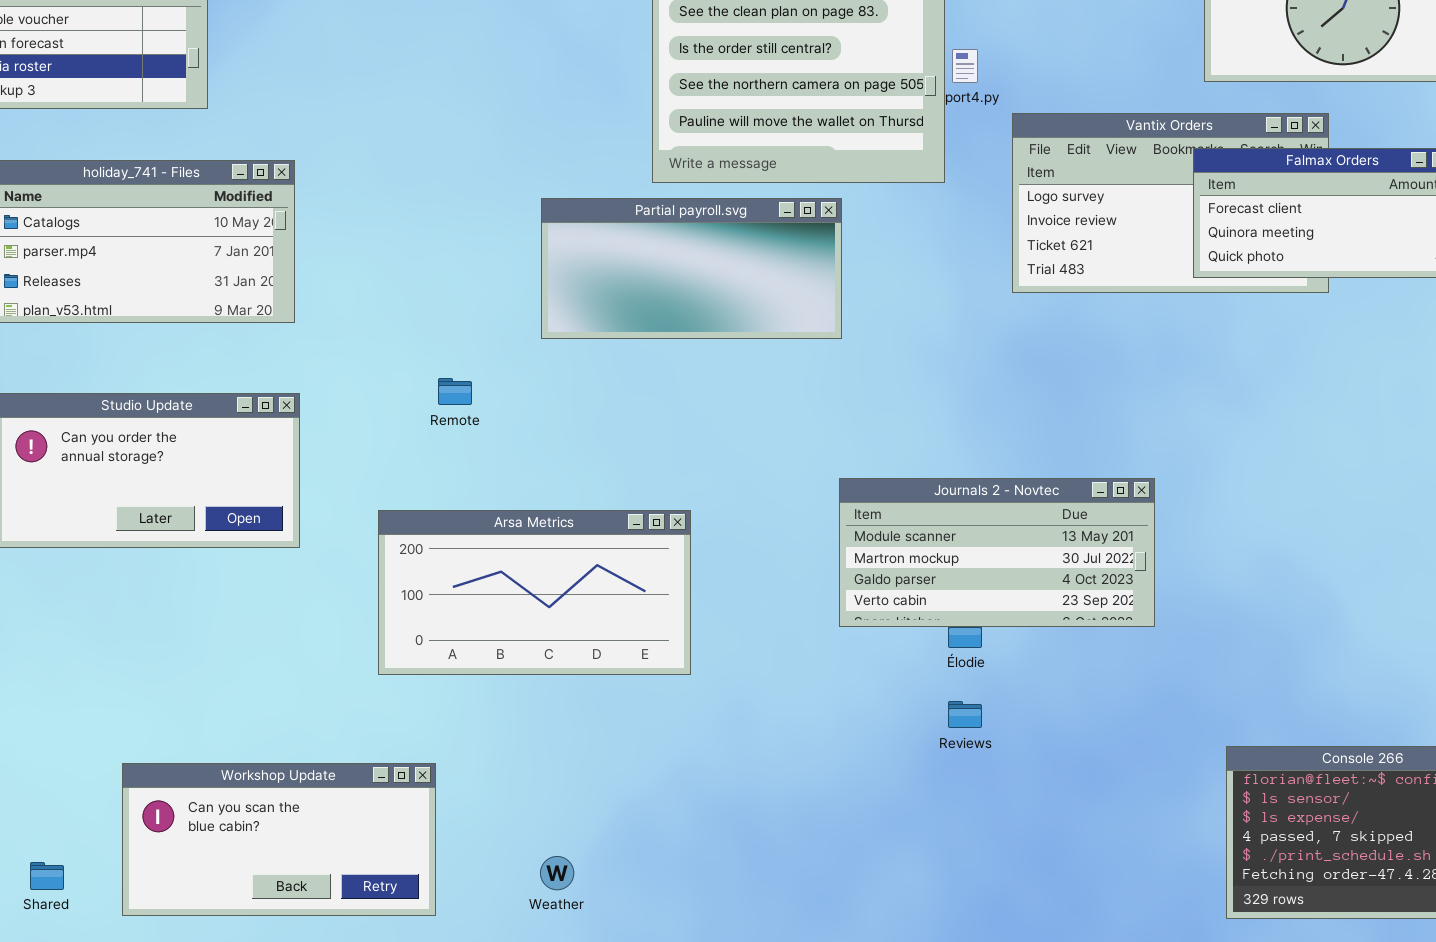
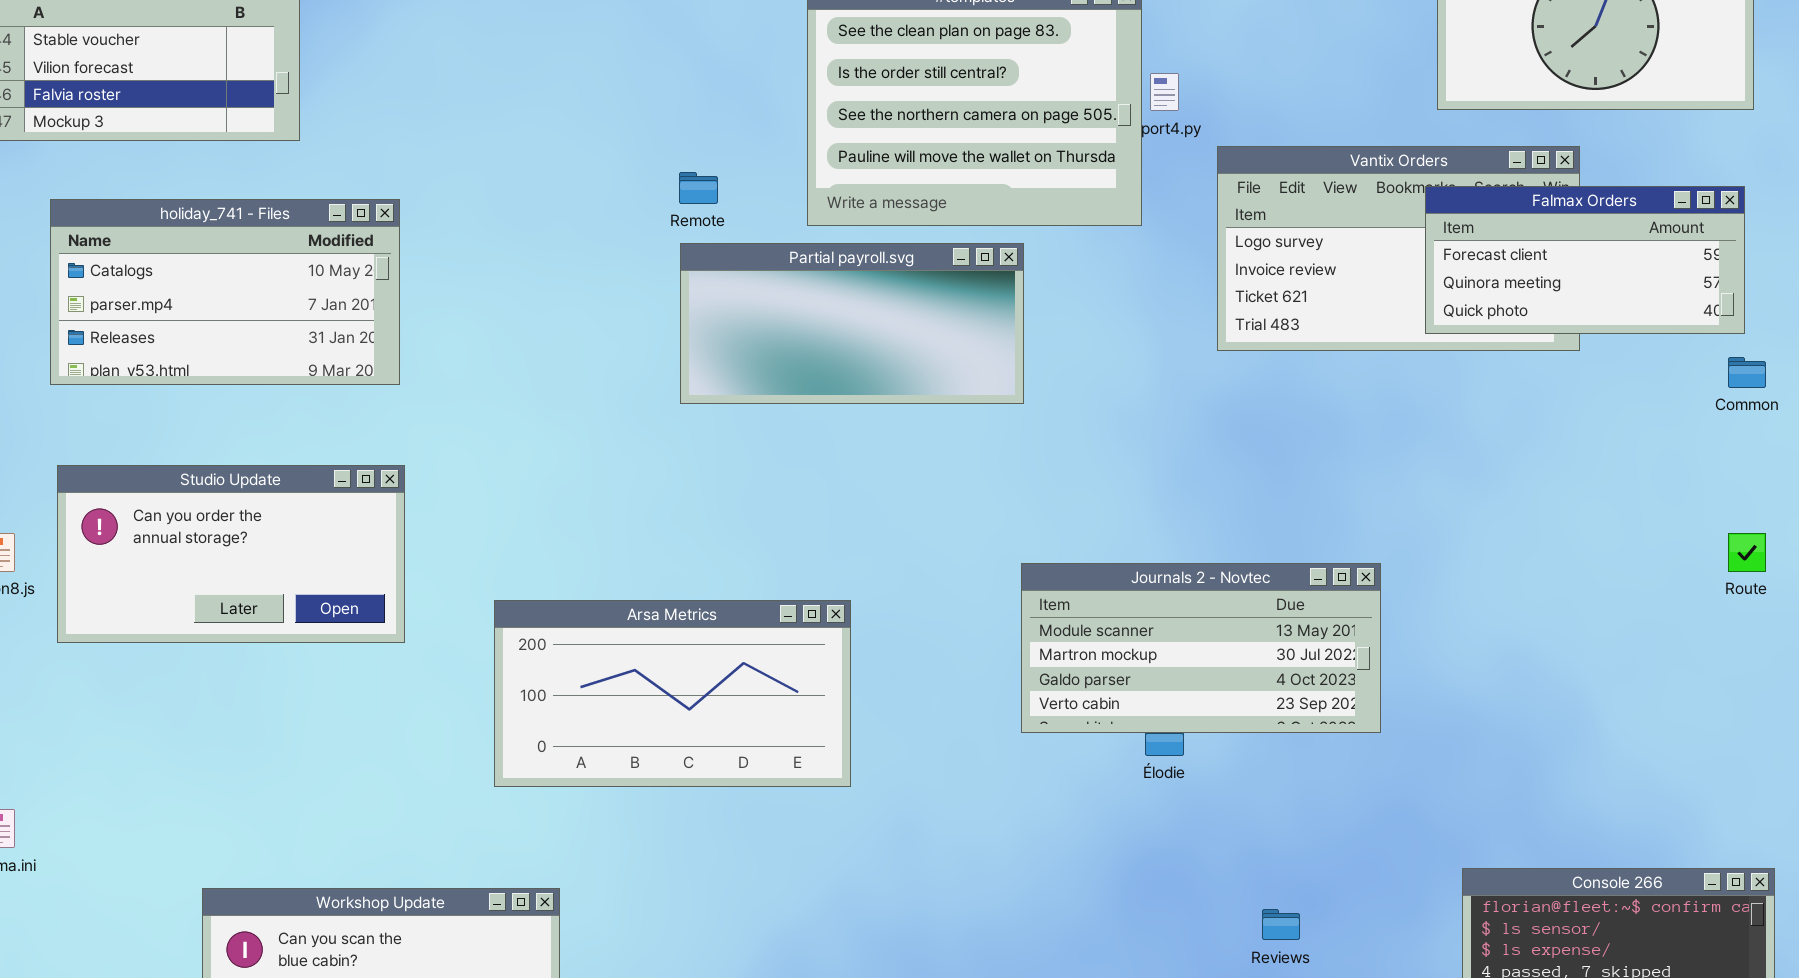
Remote: [438,378,472,405] -> [679,172,718,204], moved
Reviews: [948,701,982,728] -> [1262,909,1300,940], moved

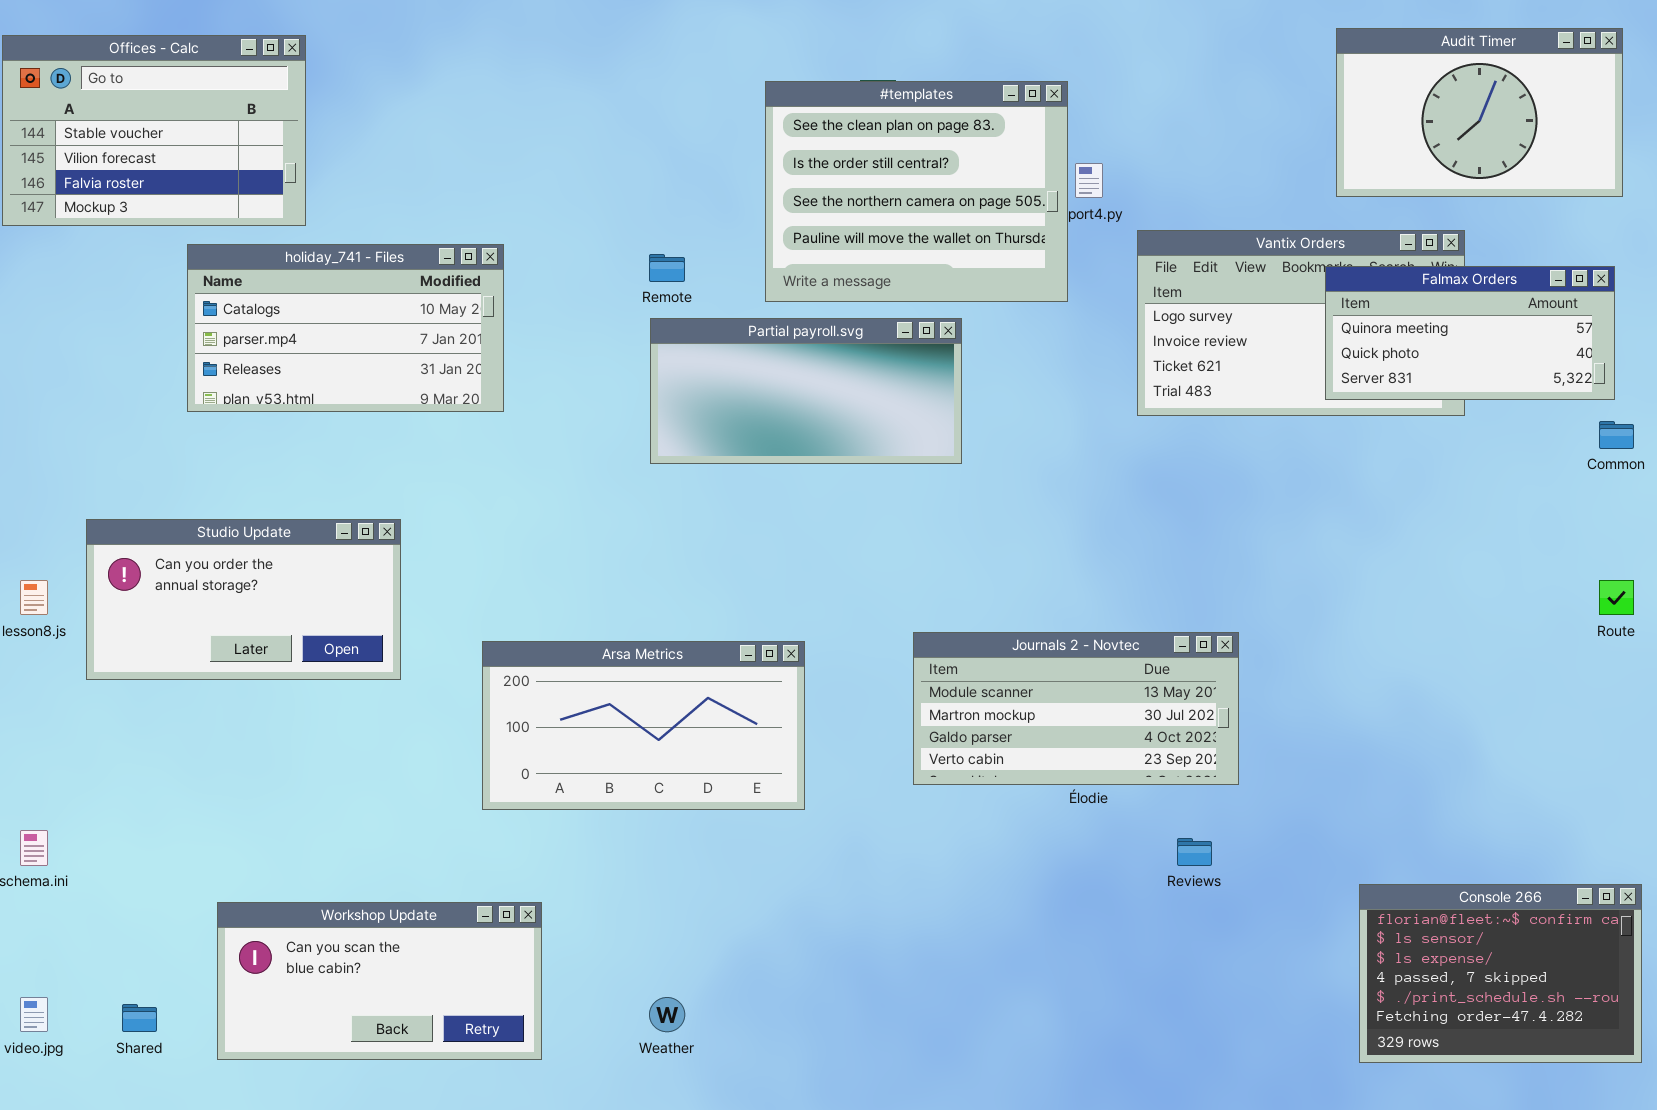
Falmax Orders: [1425,186,1745,334] -> [1325,266,1615,400], scrolled down 1 row
holiday_741 - Files: [50,199,400,385] -> [187,244,504,412], moved
Journals 2 - Novtec: [1021,563,1381,733] -> [913,632,1239,785], moved
Reviews: [1262,909,1300,940] -> [1177,838,1212,866], moved

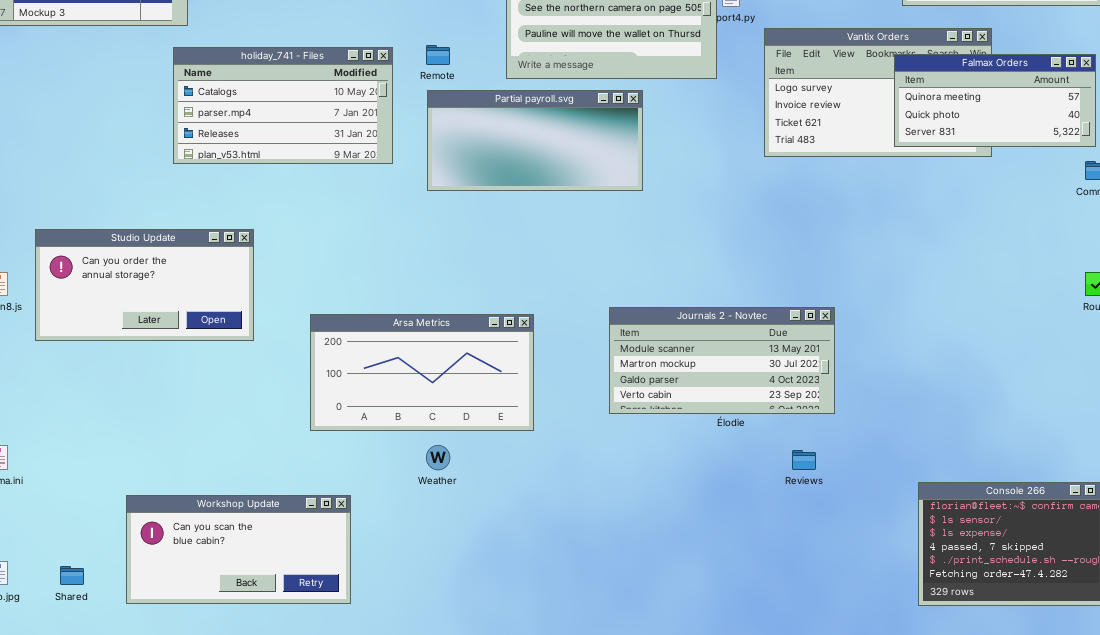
holiday_741 - Files: [187,244,504,412] -> [173,47,393,164], moved
Weather: [649,997,685,1032] -> [426,445,450,470], moved

